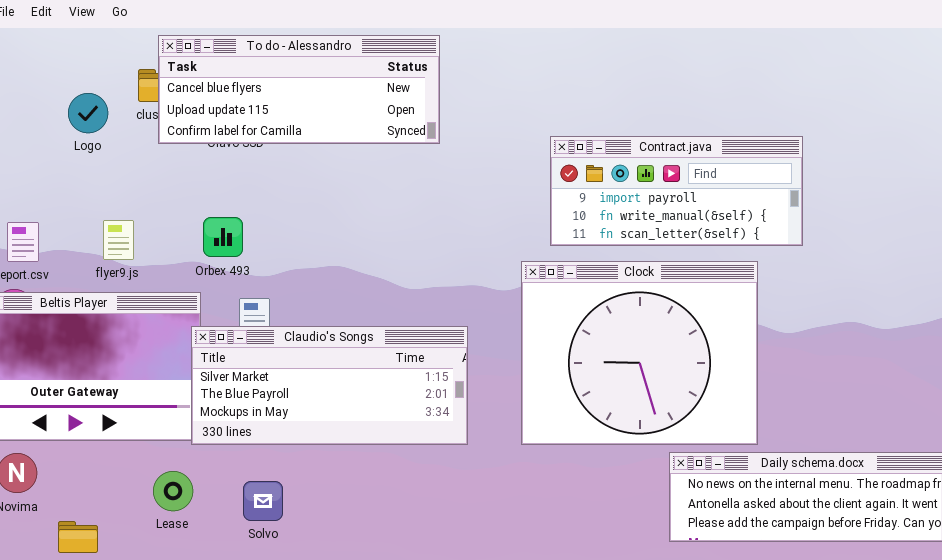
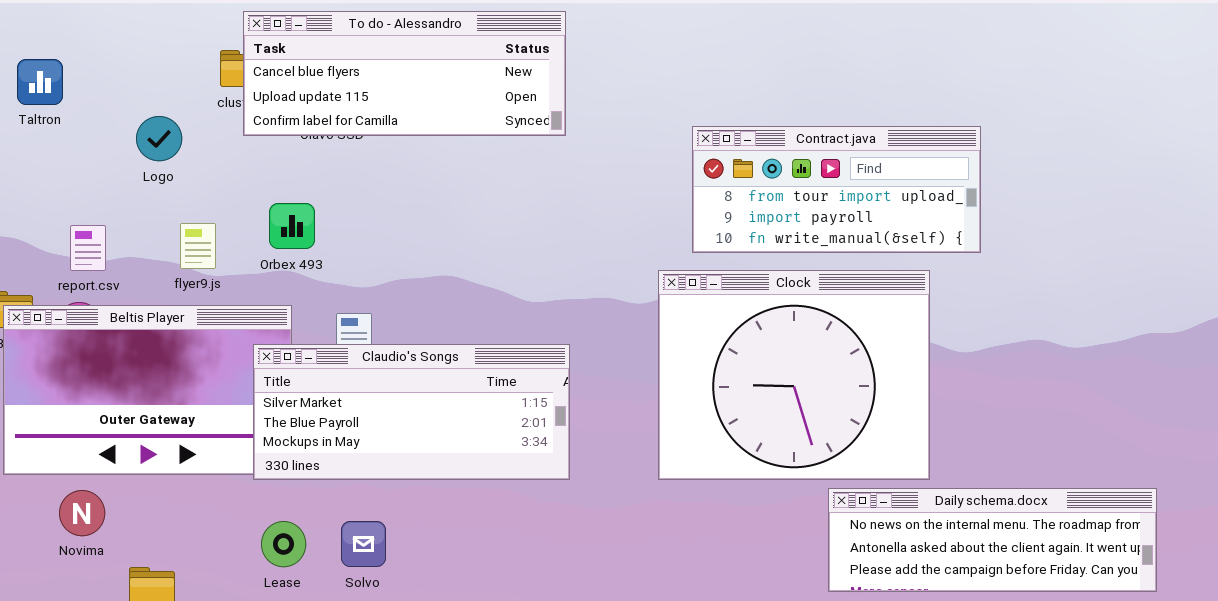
Logo: [68,93,108,133] -> [136,116,182,161], moved
Contract.java: [550,136,803,246] -> [692,126,981,253], scrolled up 1 row
Orbex 493: [203,217,243,257] -> [269,203,315,249], moved
Claudio's Songs: [191,326,468,445] -> [253,344,570,480], moved
Lease: [153,471,193,511] -> [261,521,306,567], moved

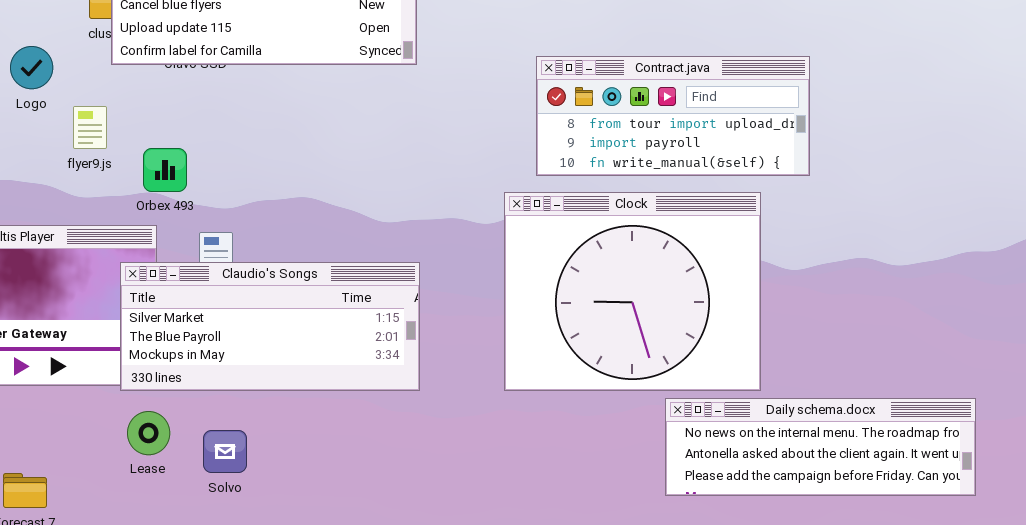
Orbex 493: [269,203,315,249] -> [143,148,187,192], moved
flyer9.js: [180,223,216,269] -> [73,106,107,149], moved
Lease: [261,521,306,567] -> [127,411,170,455], moved

